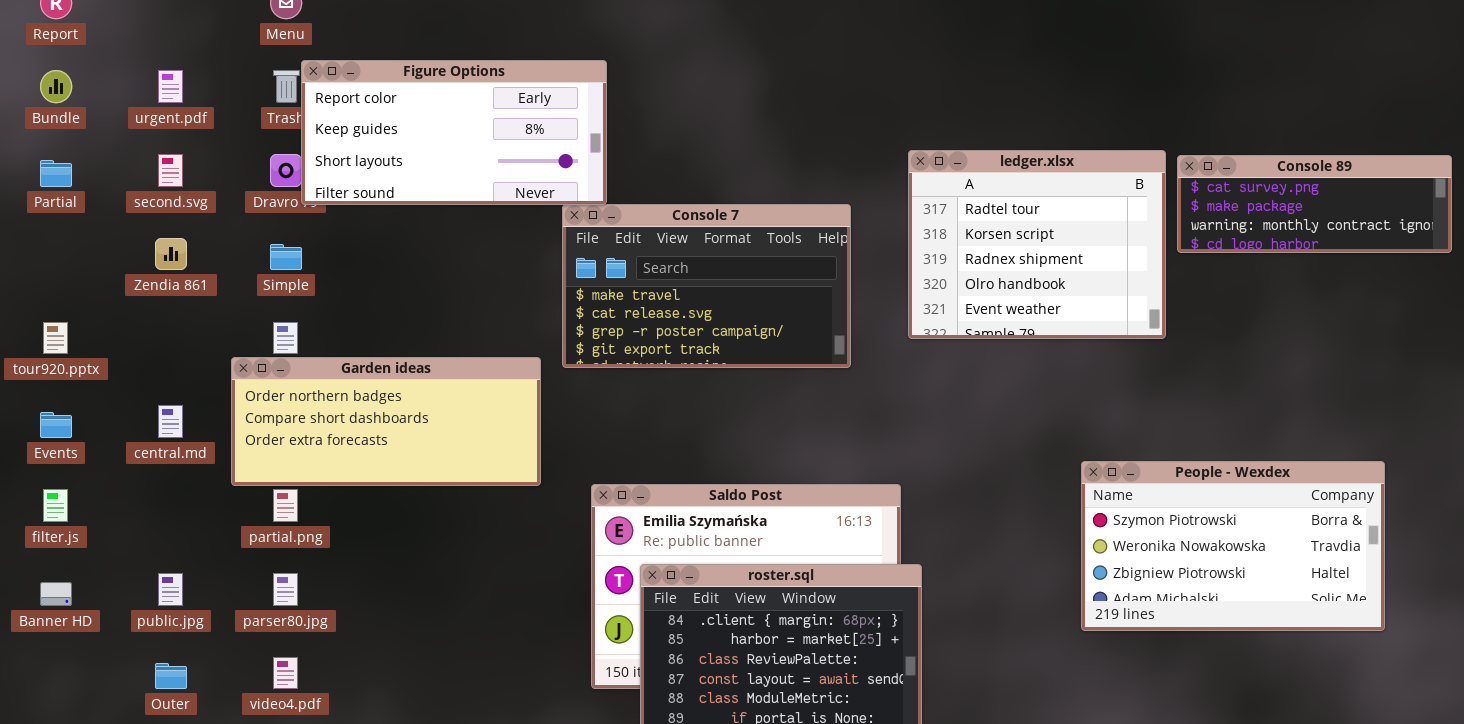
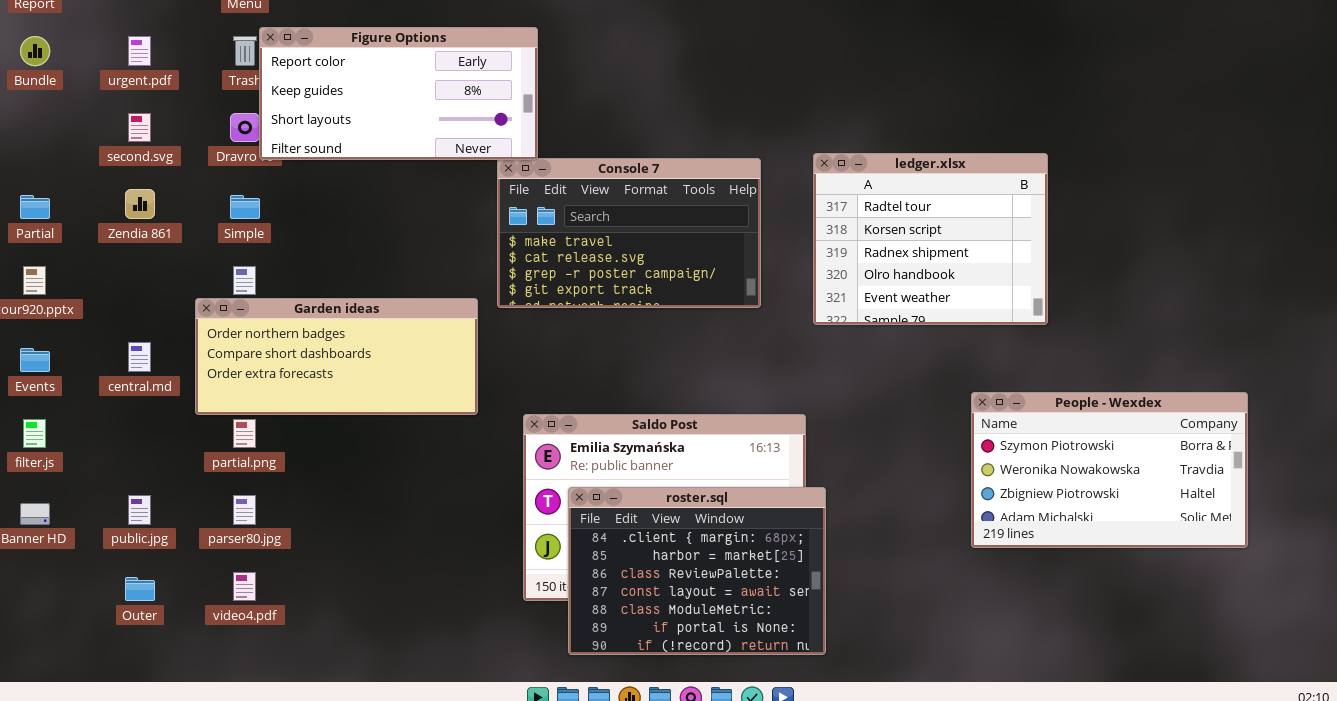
ledger.xlsx: [908,150,1166,339] -> [813,153,1048,325], moved
Console 89: [1177,155,1452,253] -> none, closed
Partial: [40,160,72,187] -> [20,195,50,219], moved

